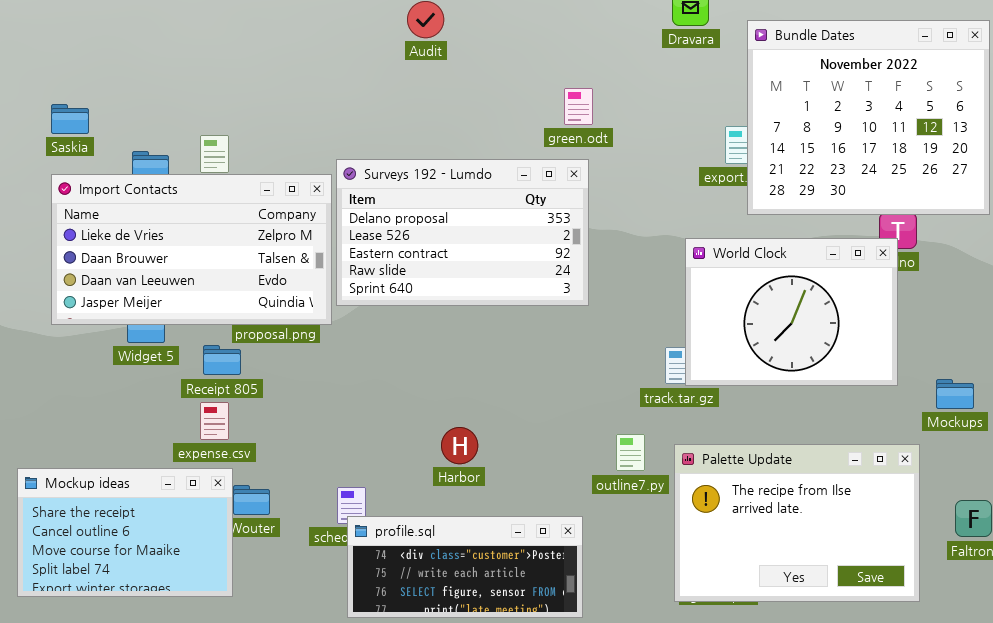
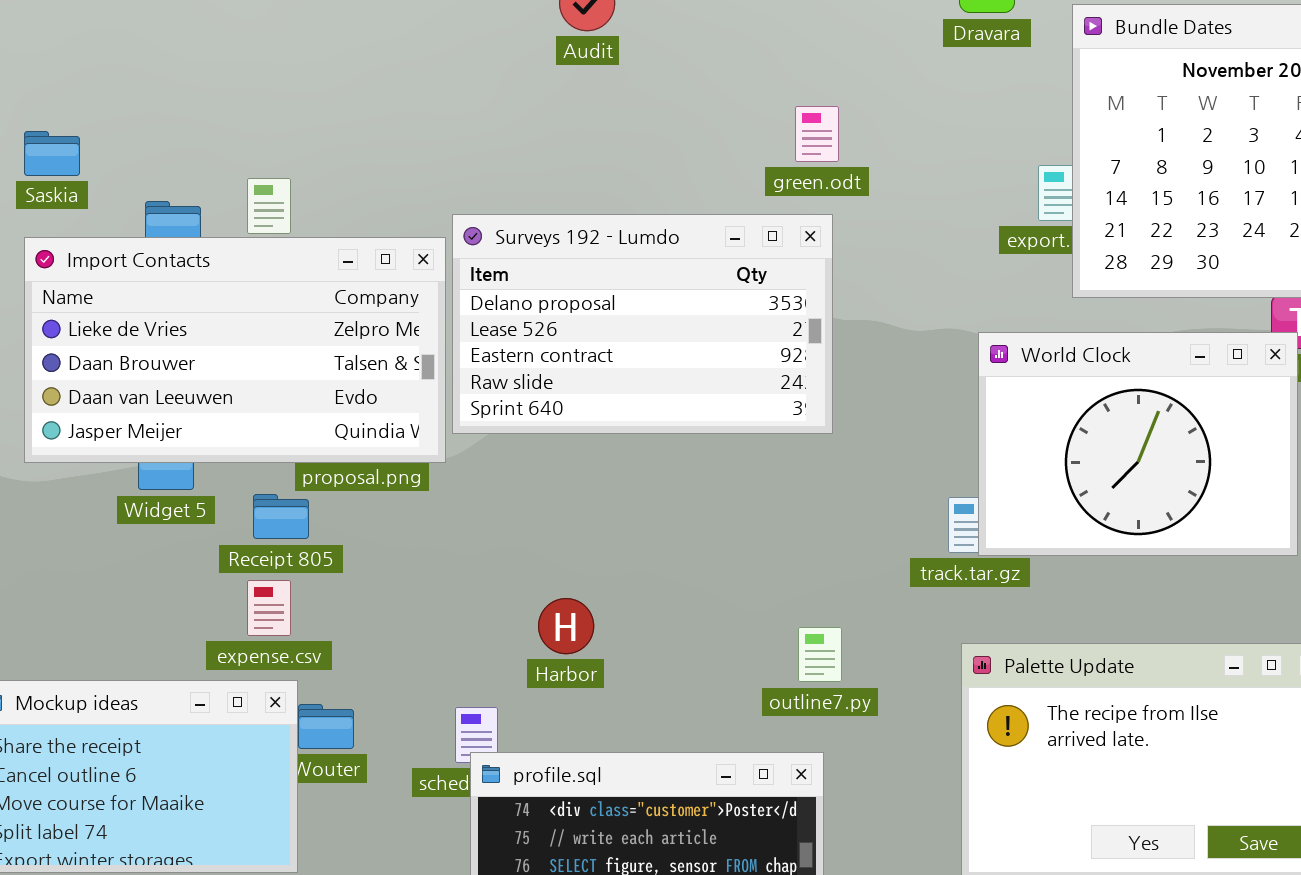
Harbor: [441,427,478,464] -> [538,598,594,654], moved
outline7.py: [616,434,645,471] -> [798,627,842,682], moved

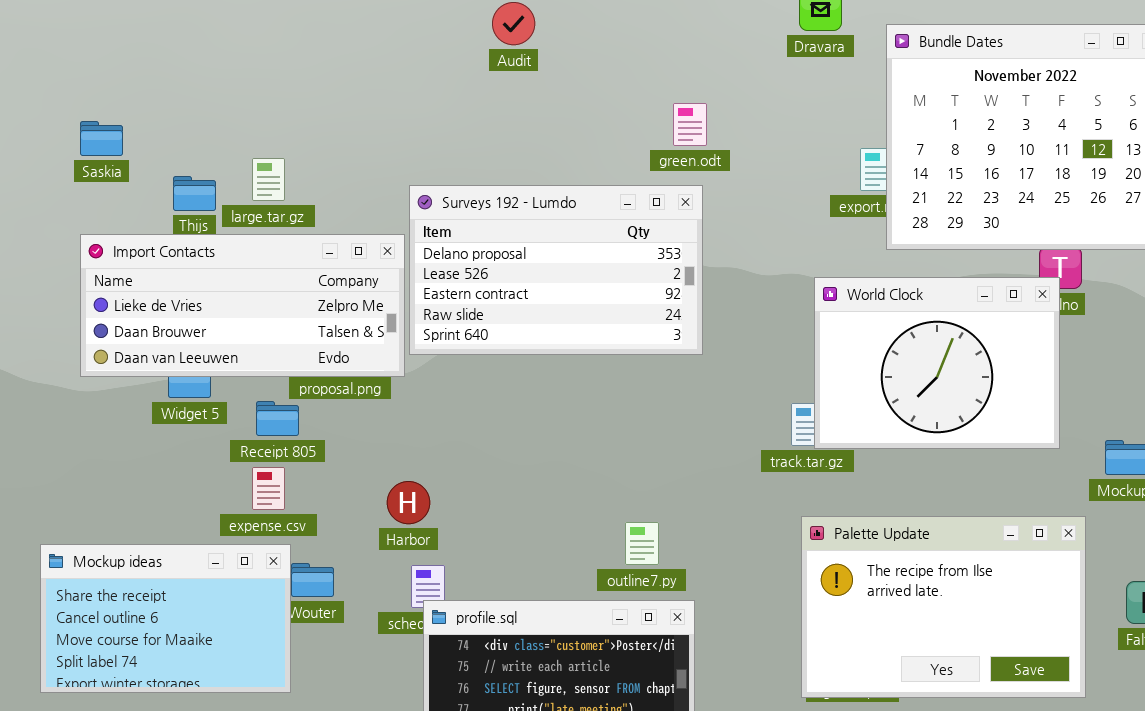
Import Contacts: [24,237,446,463] -> [80,234,405,377], resized
Harbor: [538,598,594,654] -> [387,481,430,524], moved
outline7.py: [798,627,842,682] -> [625,522,659,565], moved

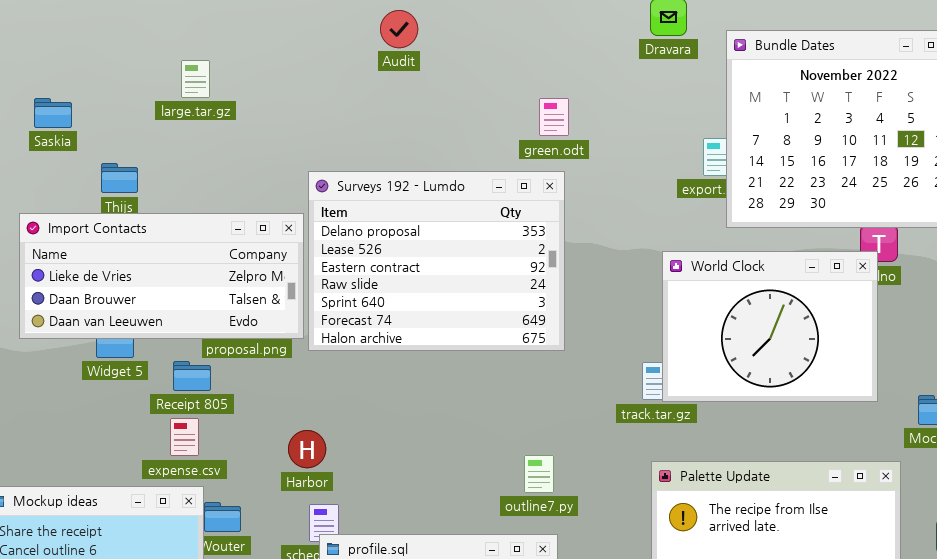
Saskia: [80,121,123,156] -> [34,98,72,128], moved
large.tar.gz: [252,158,285,201] -> [181,60,210,98], moved
Surveys 192 - Lumdo: [409,185,703,355] -> [308,171,565,351], resized
outline7.py: [625,522,659,565] -> [524,455,554,493], moved

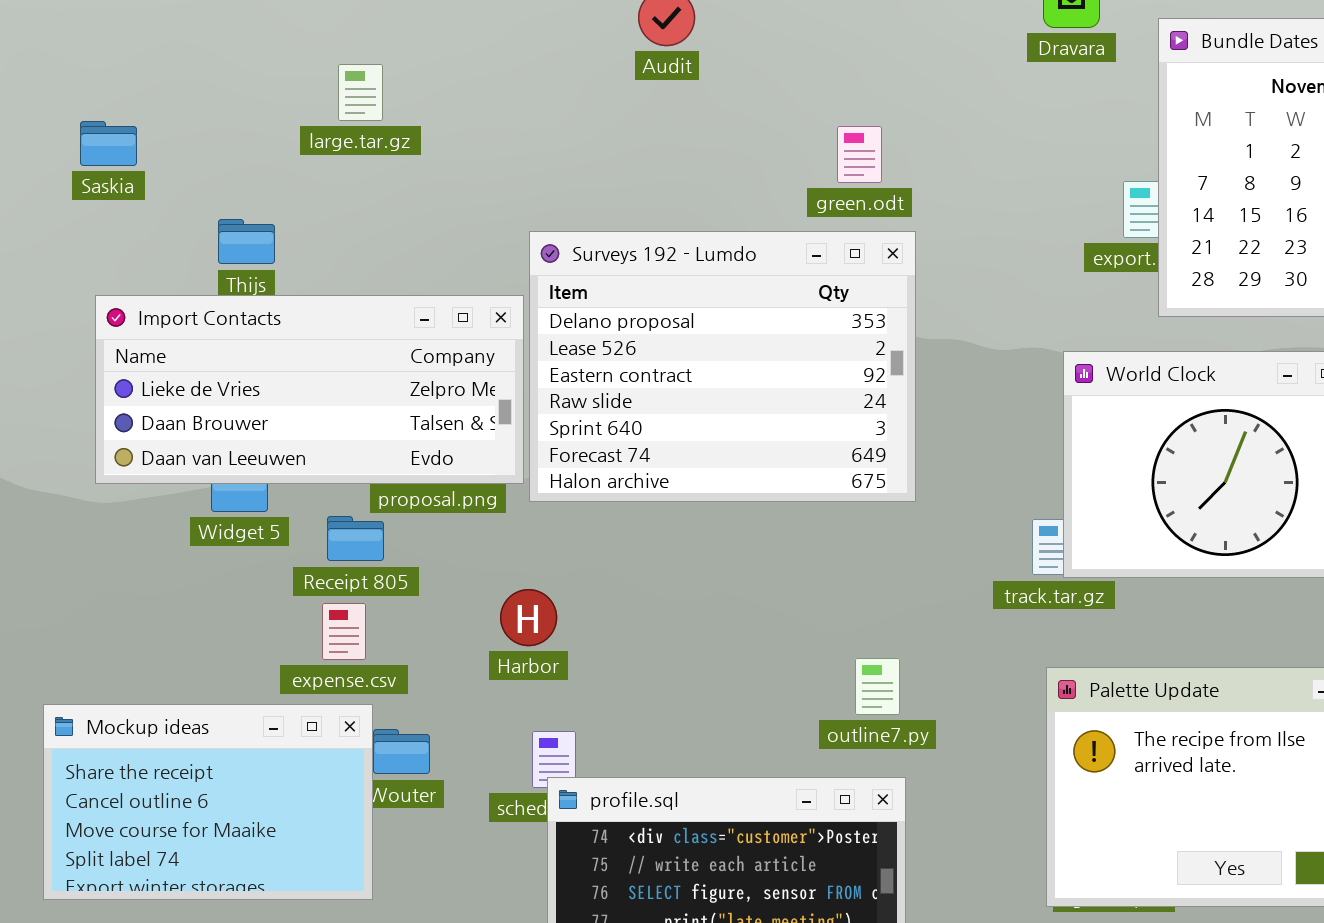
Saskia: [34,98,72,128] -> [80,121,137,166], moved
green.odt: [539,98,569,136] -> [837,126,882,183], moved
Harbor: [288,430,326,468] -> [500,589,557,646], moved

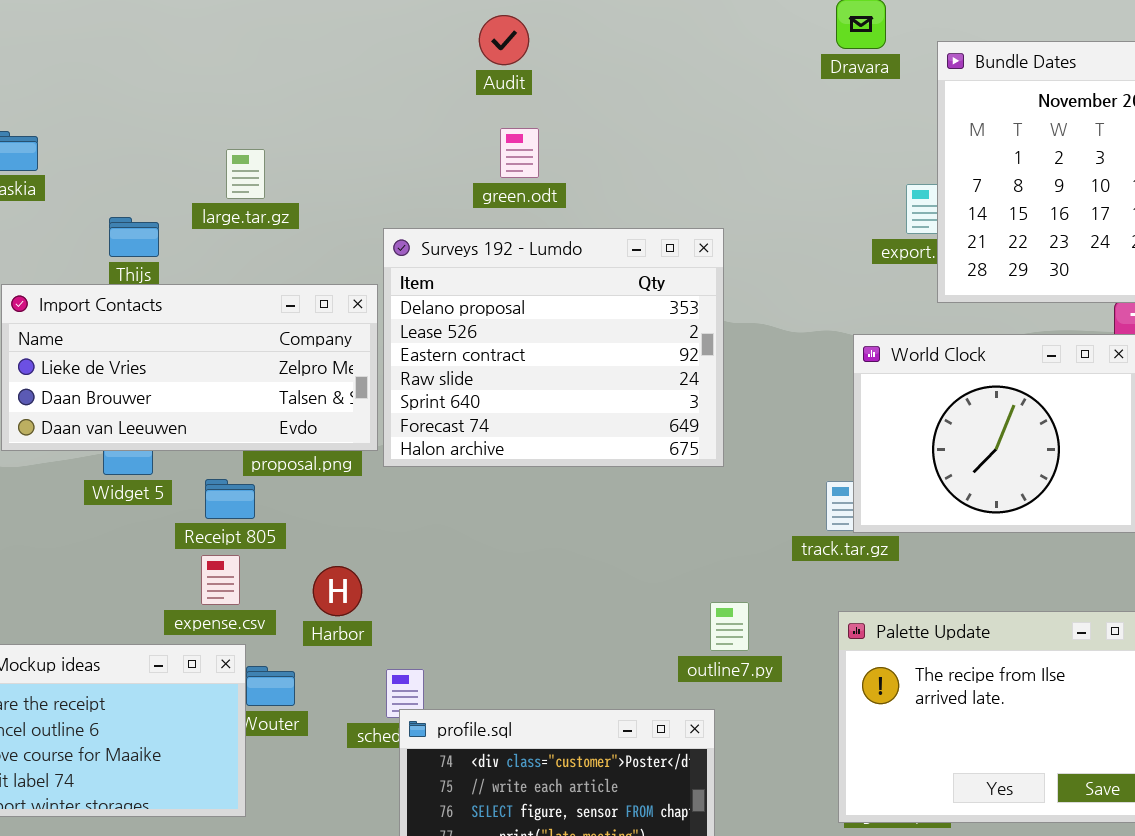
large.tar.gz: [338,64,383,121] -> [226,149,265,199], moved
green.odt: [837,126,882,183] -> [500,128,539,178], moved
Harbor: [500,589,557,646] -> [313,566,362,616], moved
outline7.py: [855,658,900,715] -> [710,602,749,651], moved

